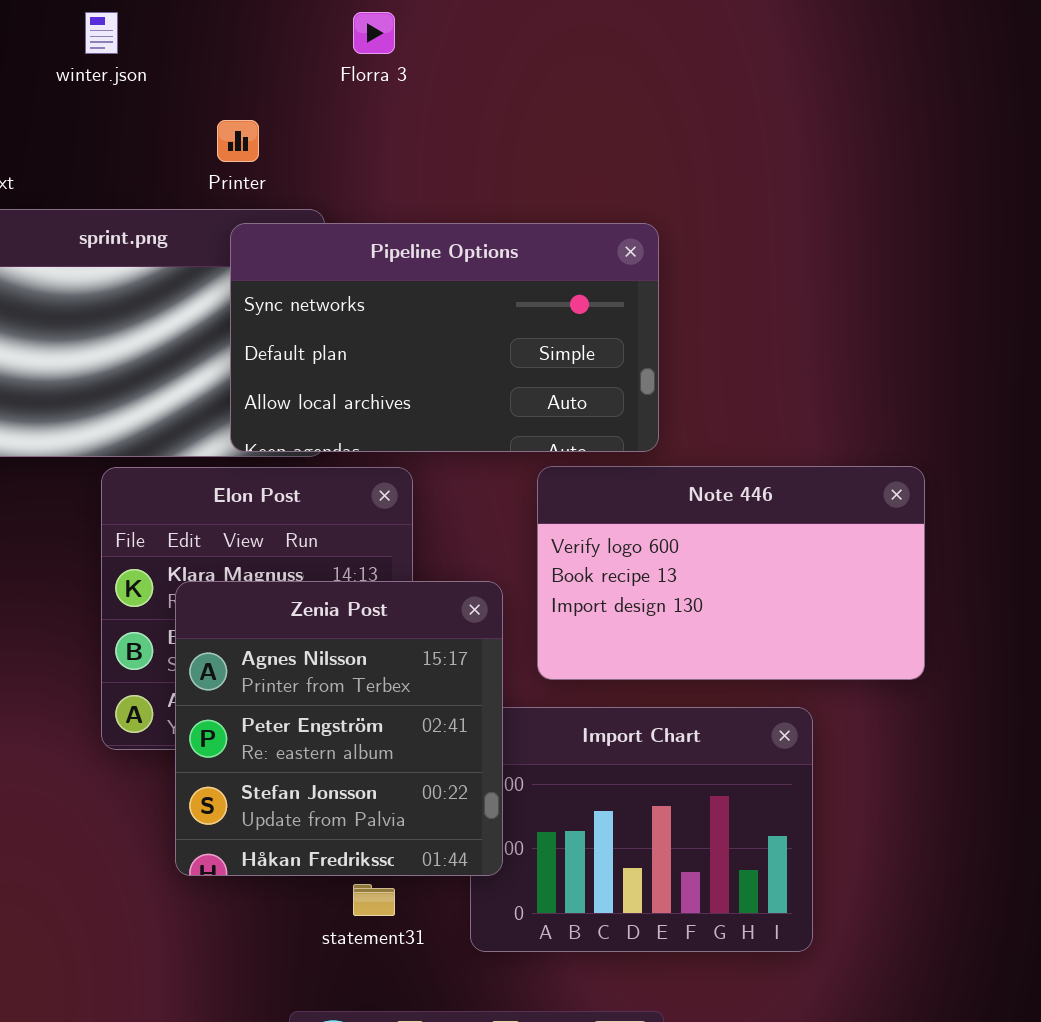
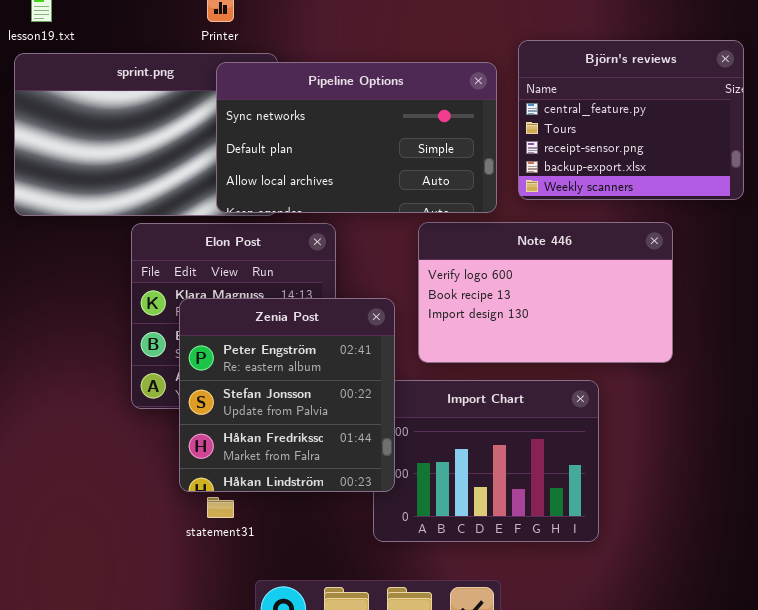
Björn's reviews: none -> [518,40,744,200], opened
Zenia Post: [175,581,503,876] -> [179,298,395,492], scrolled down 1 row
statement31: [353,884,395,916] -> [207,497,234,518], moved

